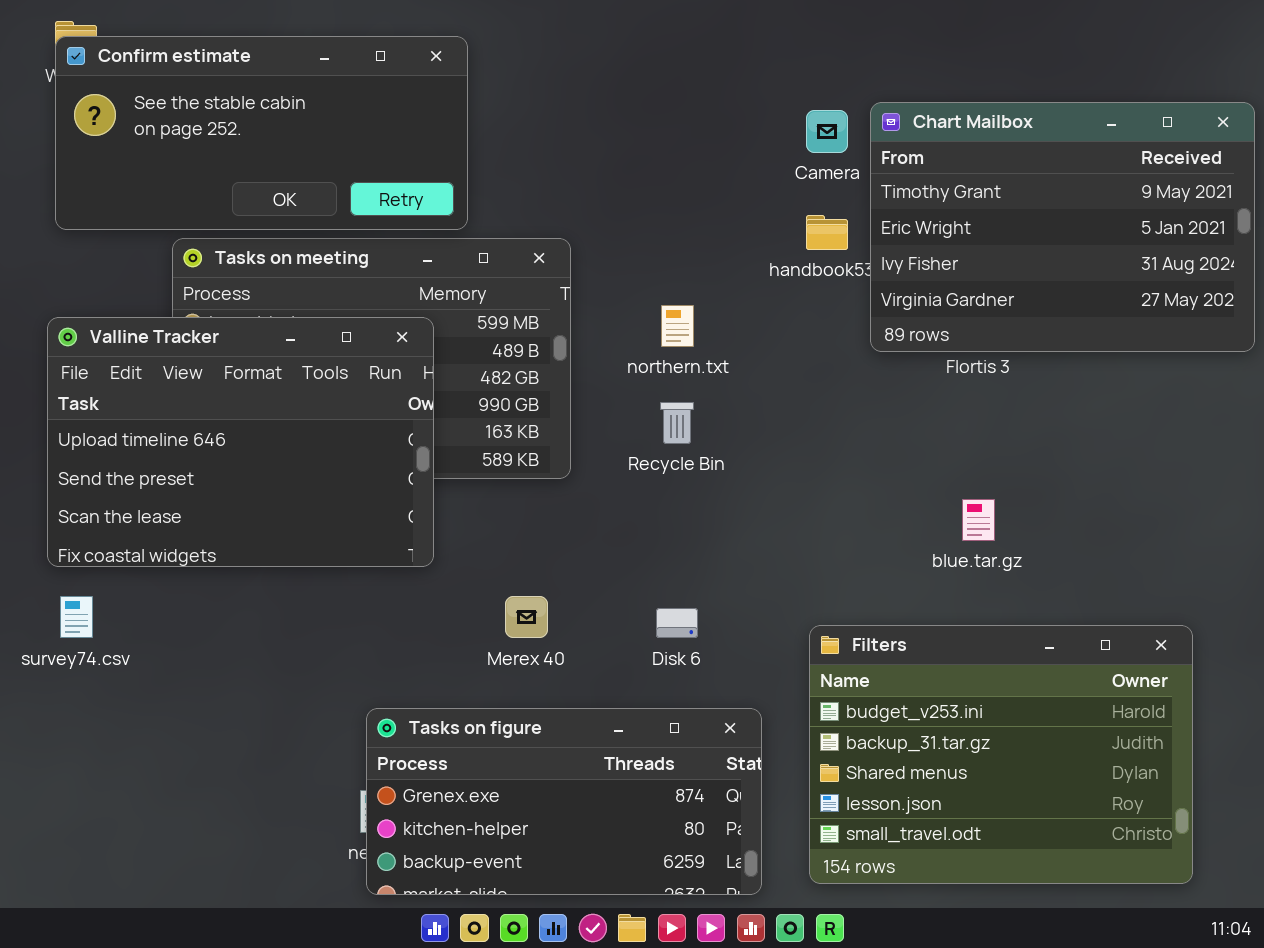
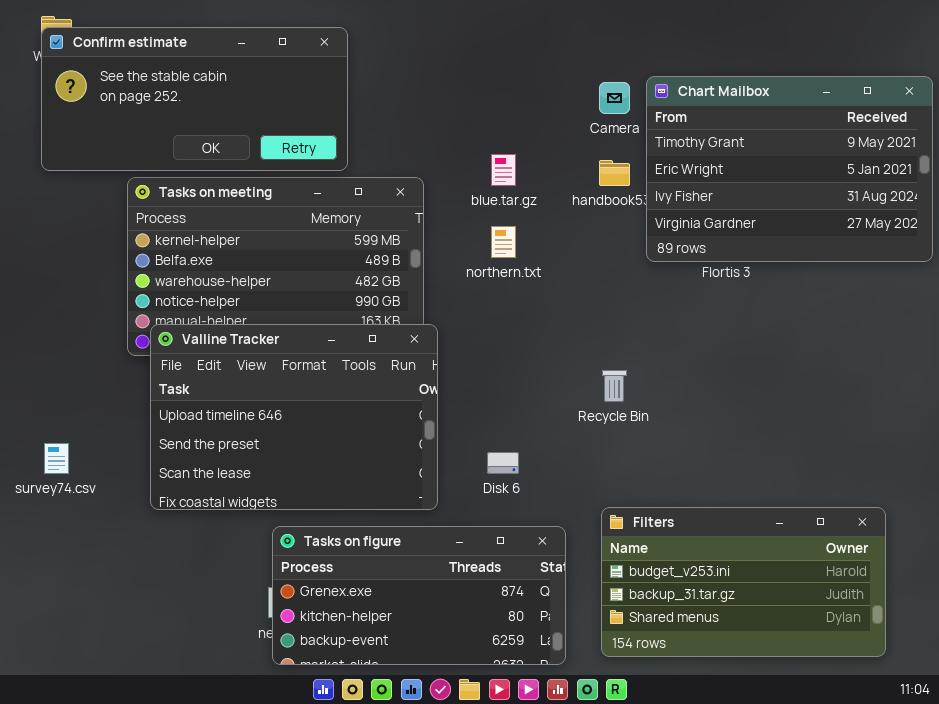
Valline Tracker: [47,317,434,567] -> [150,324,438,510], moved
Recycle Bin: [660,402,694,444] -> [602,370,627,402], moved
blue.tar.gz: [962,499,995,541] -> [491,154,516,186], moved
Filters: [809,625,1193,884] -> [601,507,886,657], resized

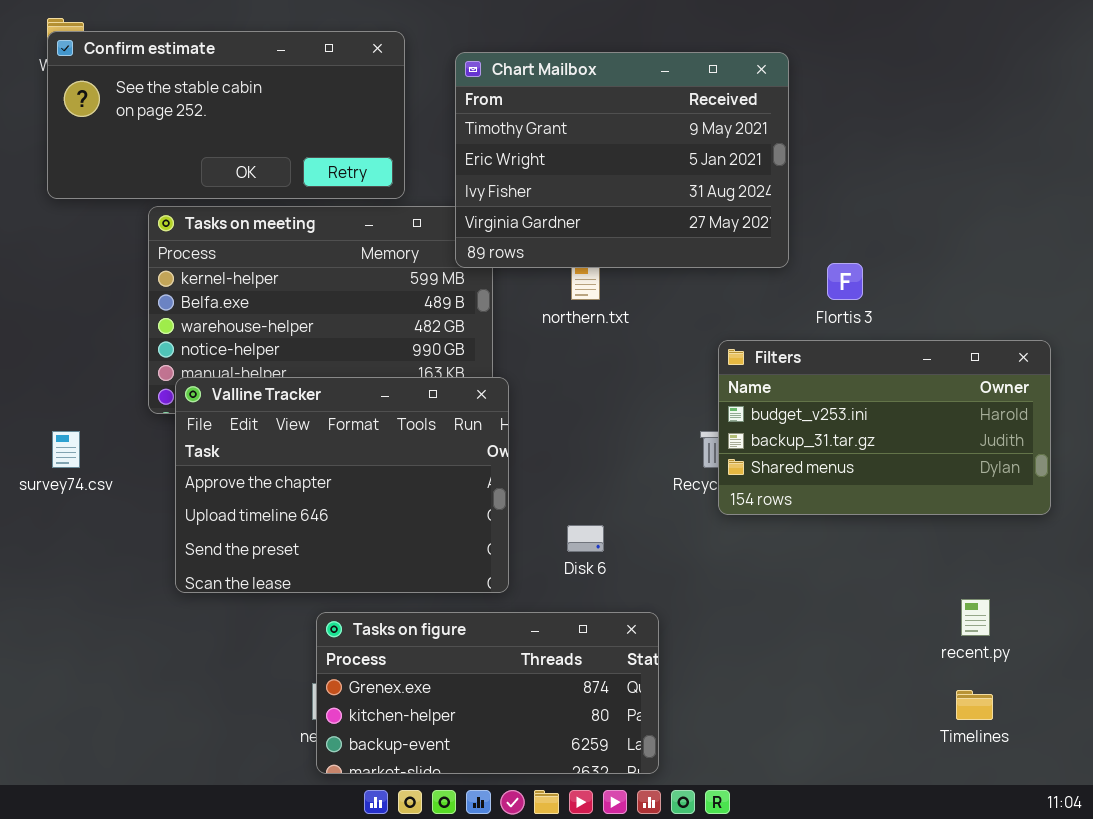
Chart Mailbox: [646,76,933,262] -> [455,52,789,268], moved
Valline Tracker: [150,324,438,510] -> [175,377,509,593], scrolled up 1 row
survey74.csv: [44,443,69,474] -> [52,431,80,468], moved
Filters: [601,507,886,657] -> [718,340,1051,515], moved

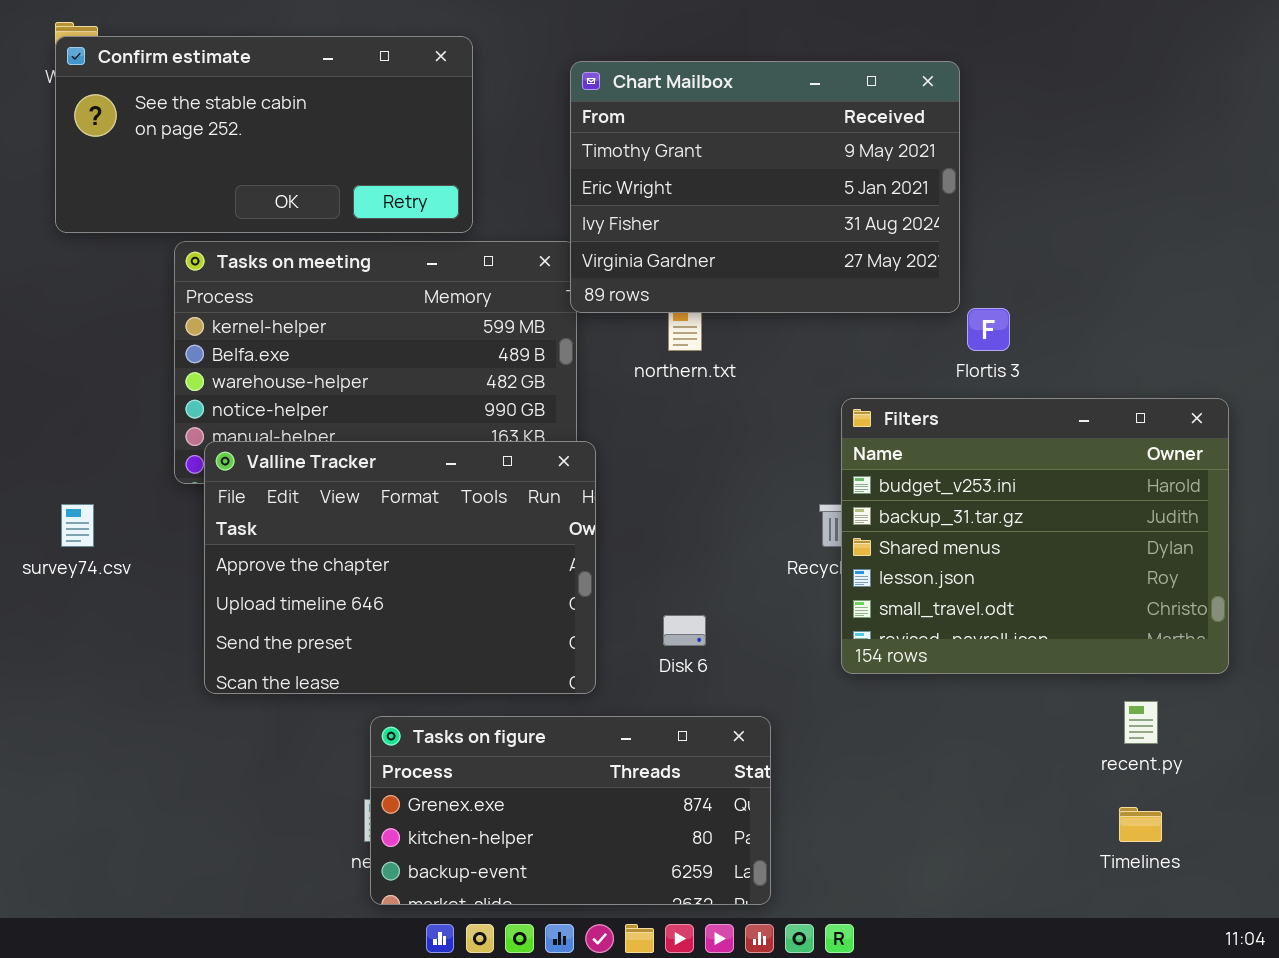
Chart Mailbox: [455,52,789,268] -> [570,61,960,313], moved
Filters: [718,340,1051,515] -> [841,398,1229,674], resized

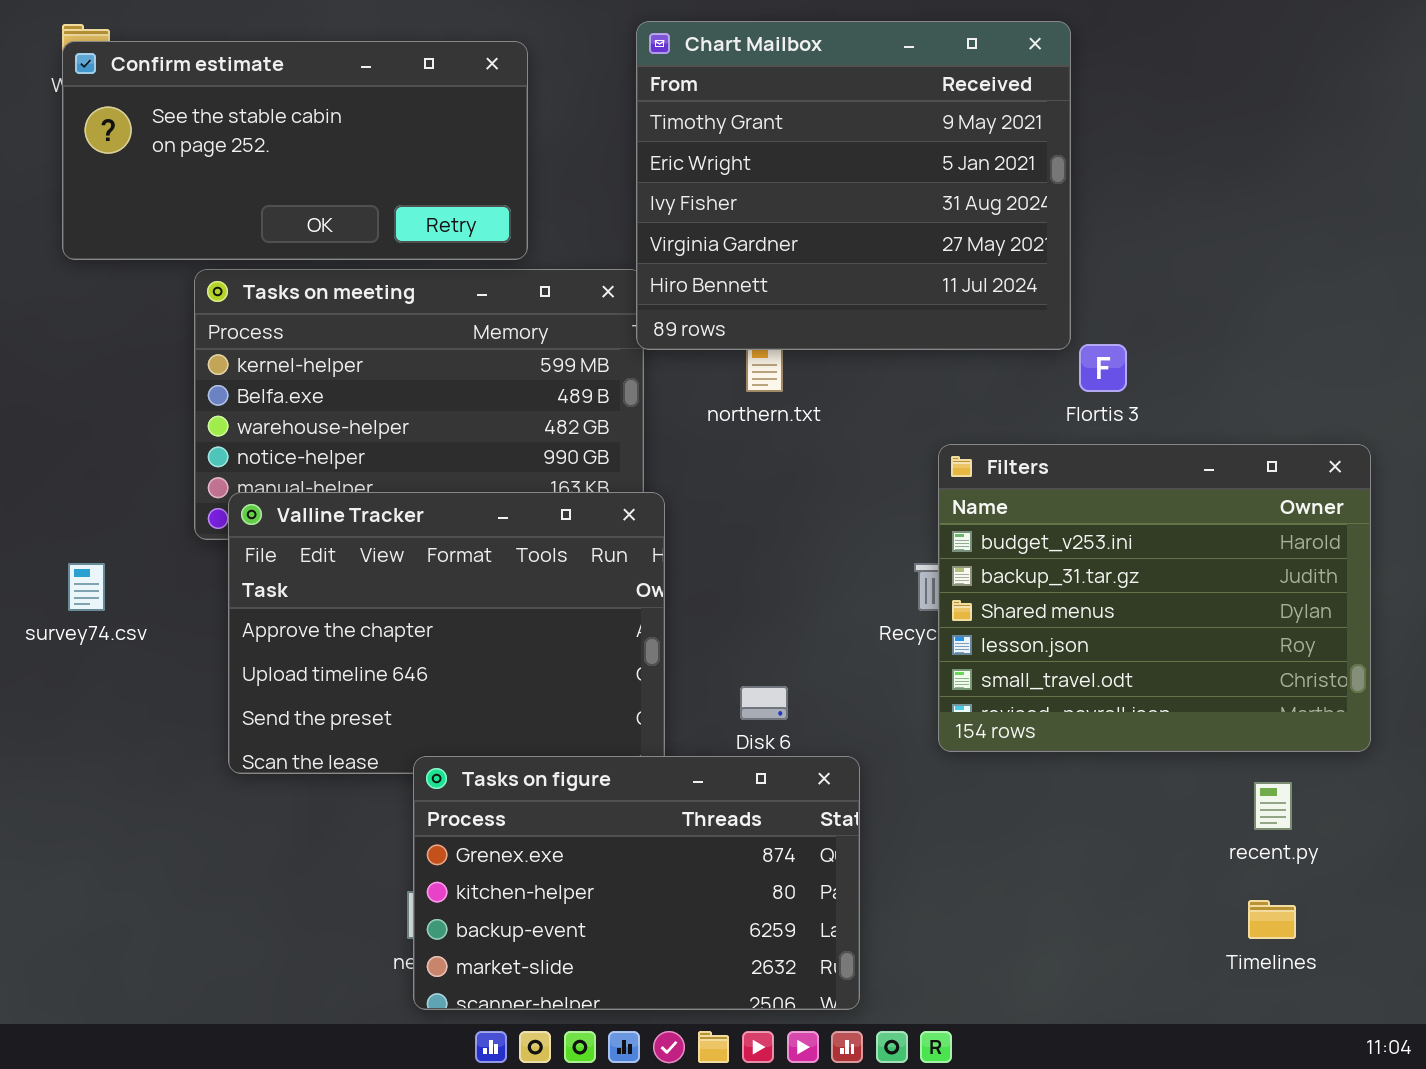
Chart Mailbox: [570,61,960,313] -> [636,21,1071,350], resized
Tasks on figure: [370,716,771,905] -> [413,756,860,1010], resized

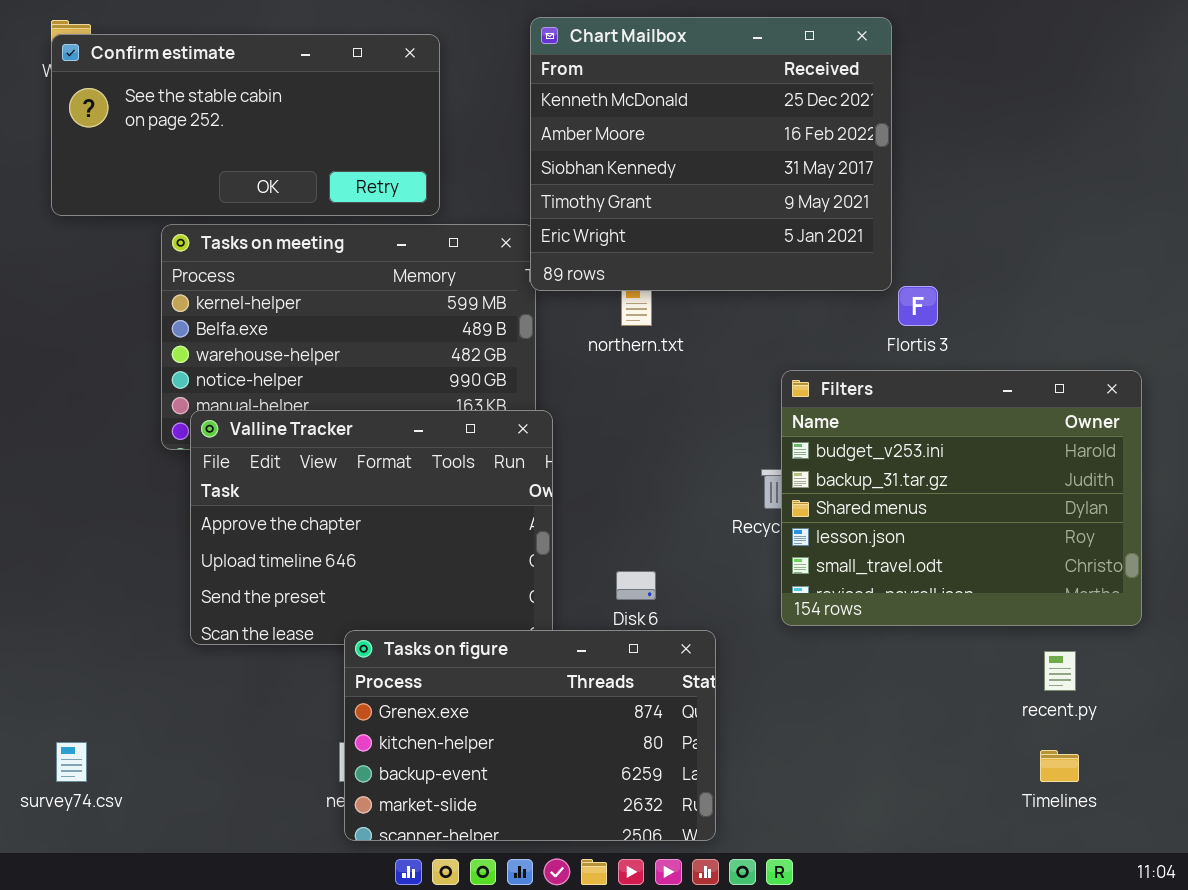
Chart Mailbox: [636,21,1071,350] -> [530,17,892,291], scrolled up 3 rows
survey74.csv: [68,563,105,611] -> [56,742,87,782], moved

